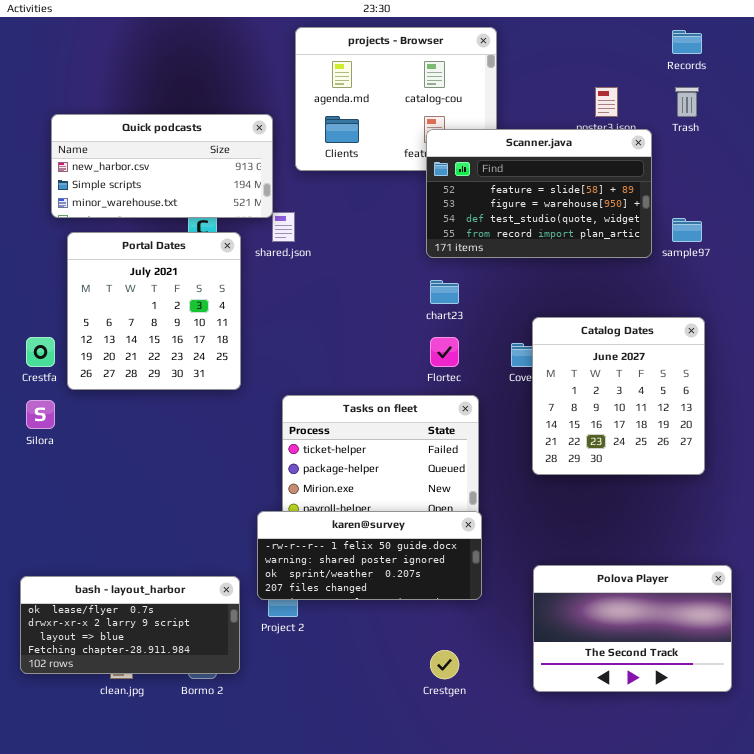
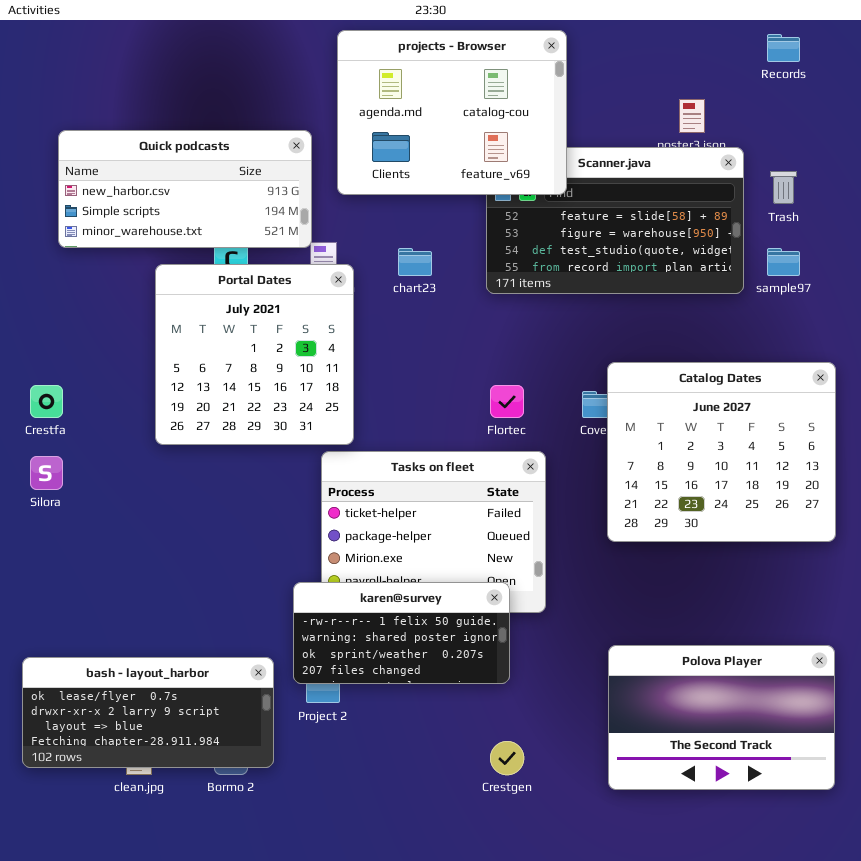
projects - Browser: [295,27,497,171] -> [337,30,567,195], raised
Trash: [675,87,699,117] -> [770,171,797,204], moved
Portal Dates: [67,232,241,390] -> [155,264,354,445], moved
chart23: [430,280,459,304] -> [398,248,432,276], moved
Catalog Dates: [532,317,705,475] -> [607,362,836,542], resized
karen@survey: [257,511,482,600] -> [293,582,510,684], resized

